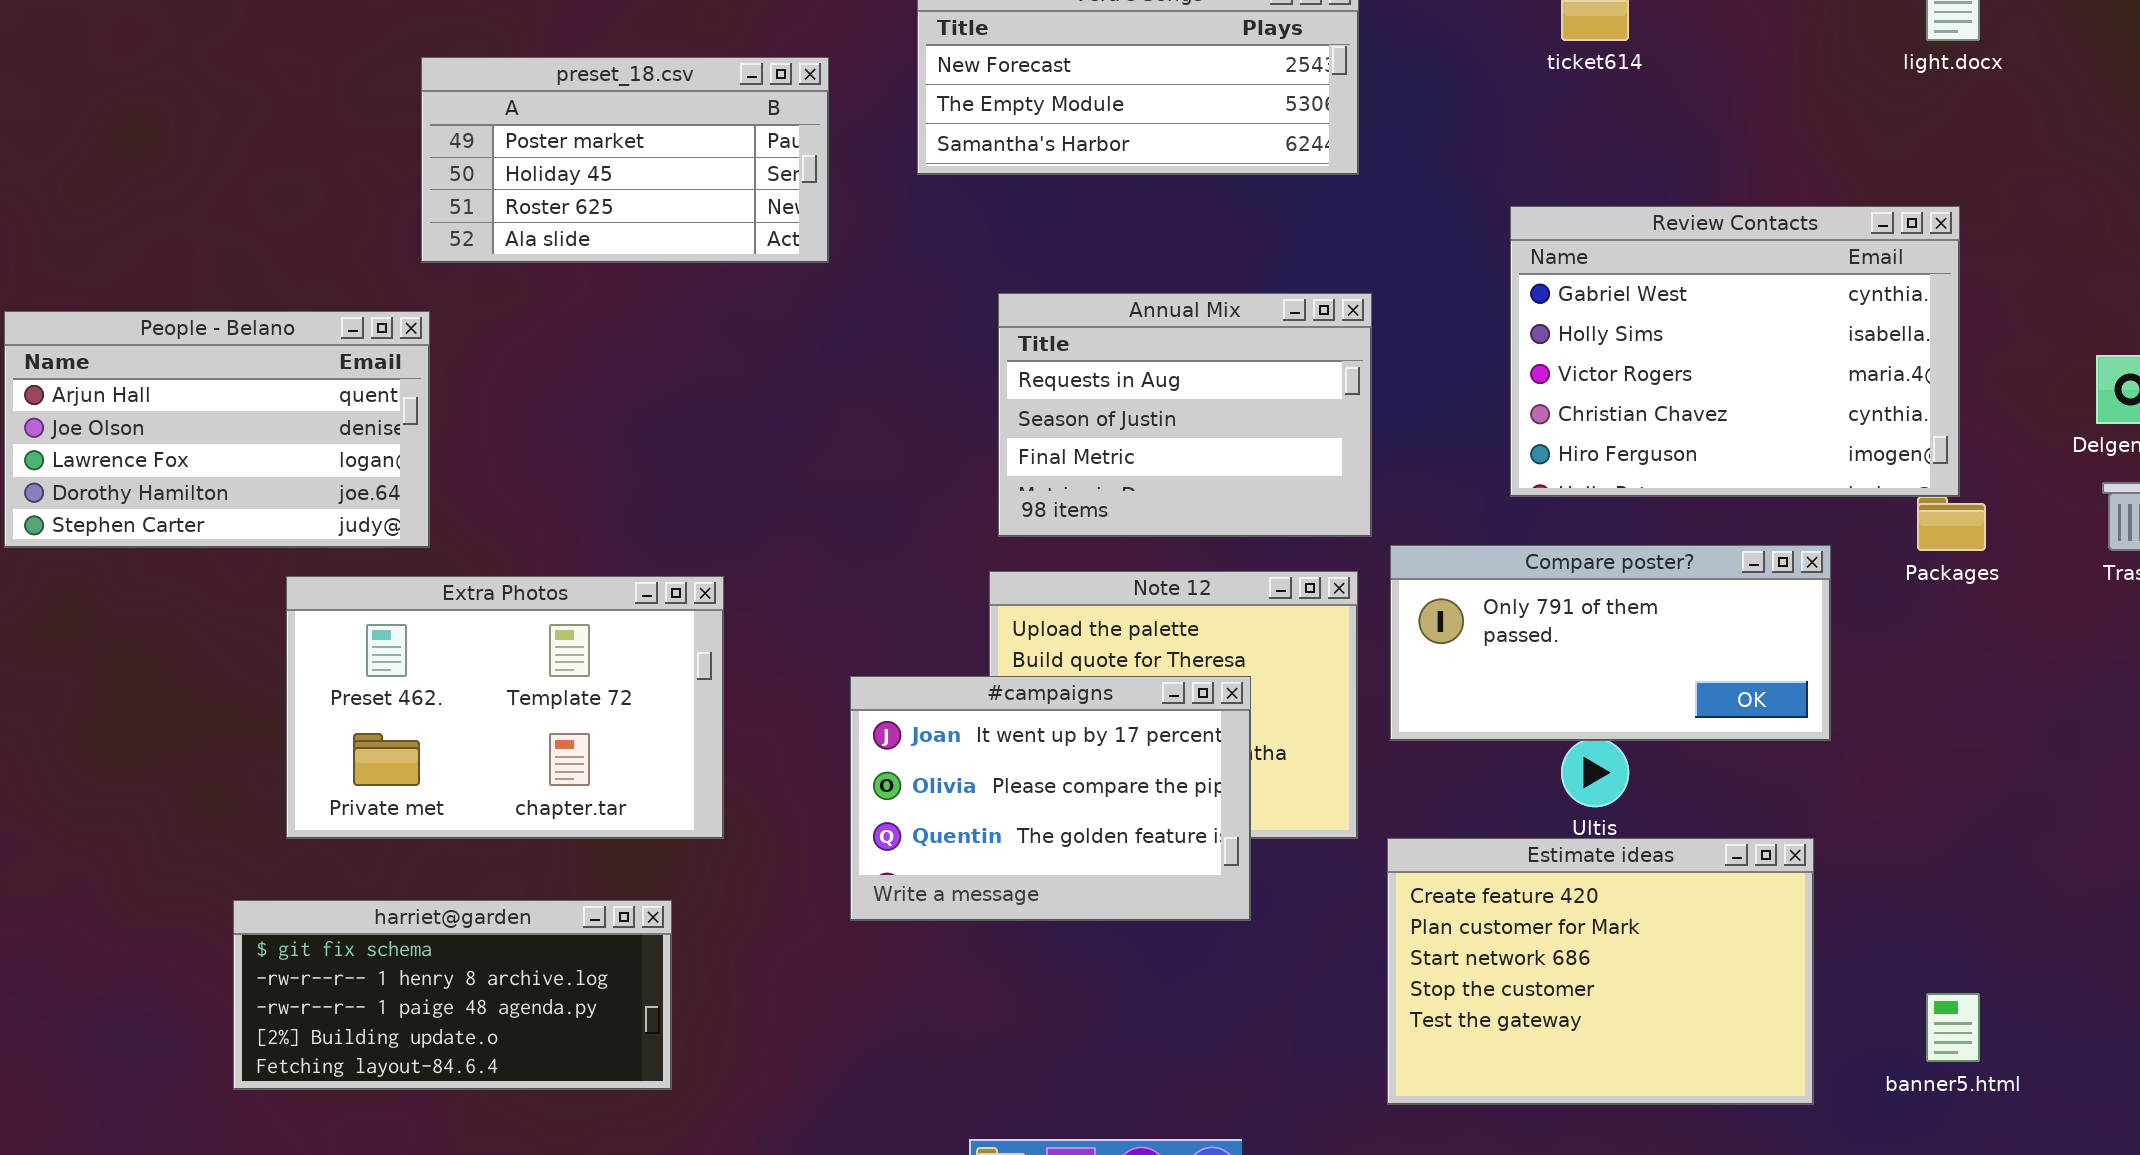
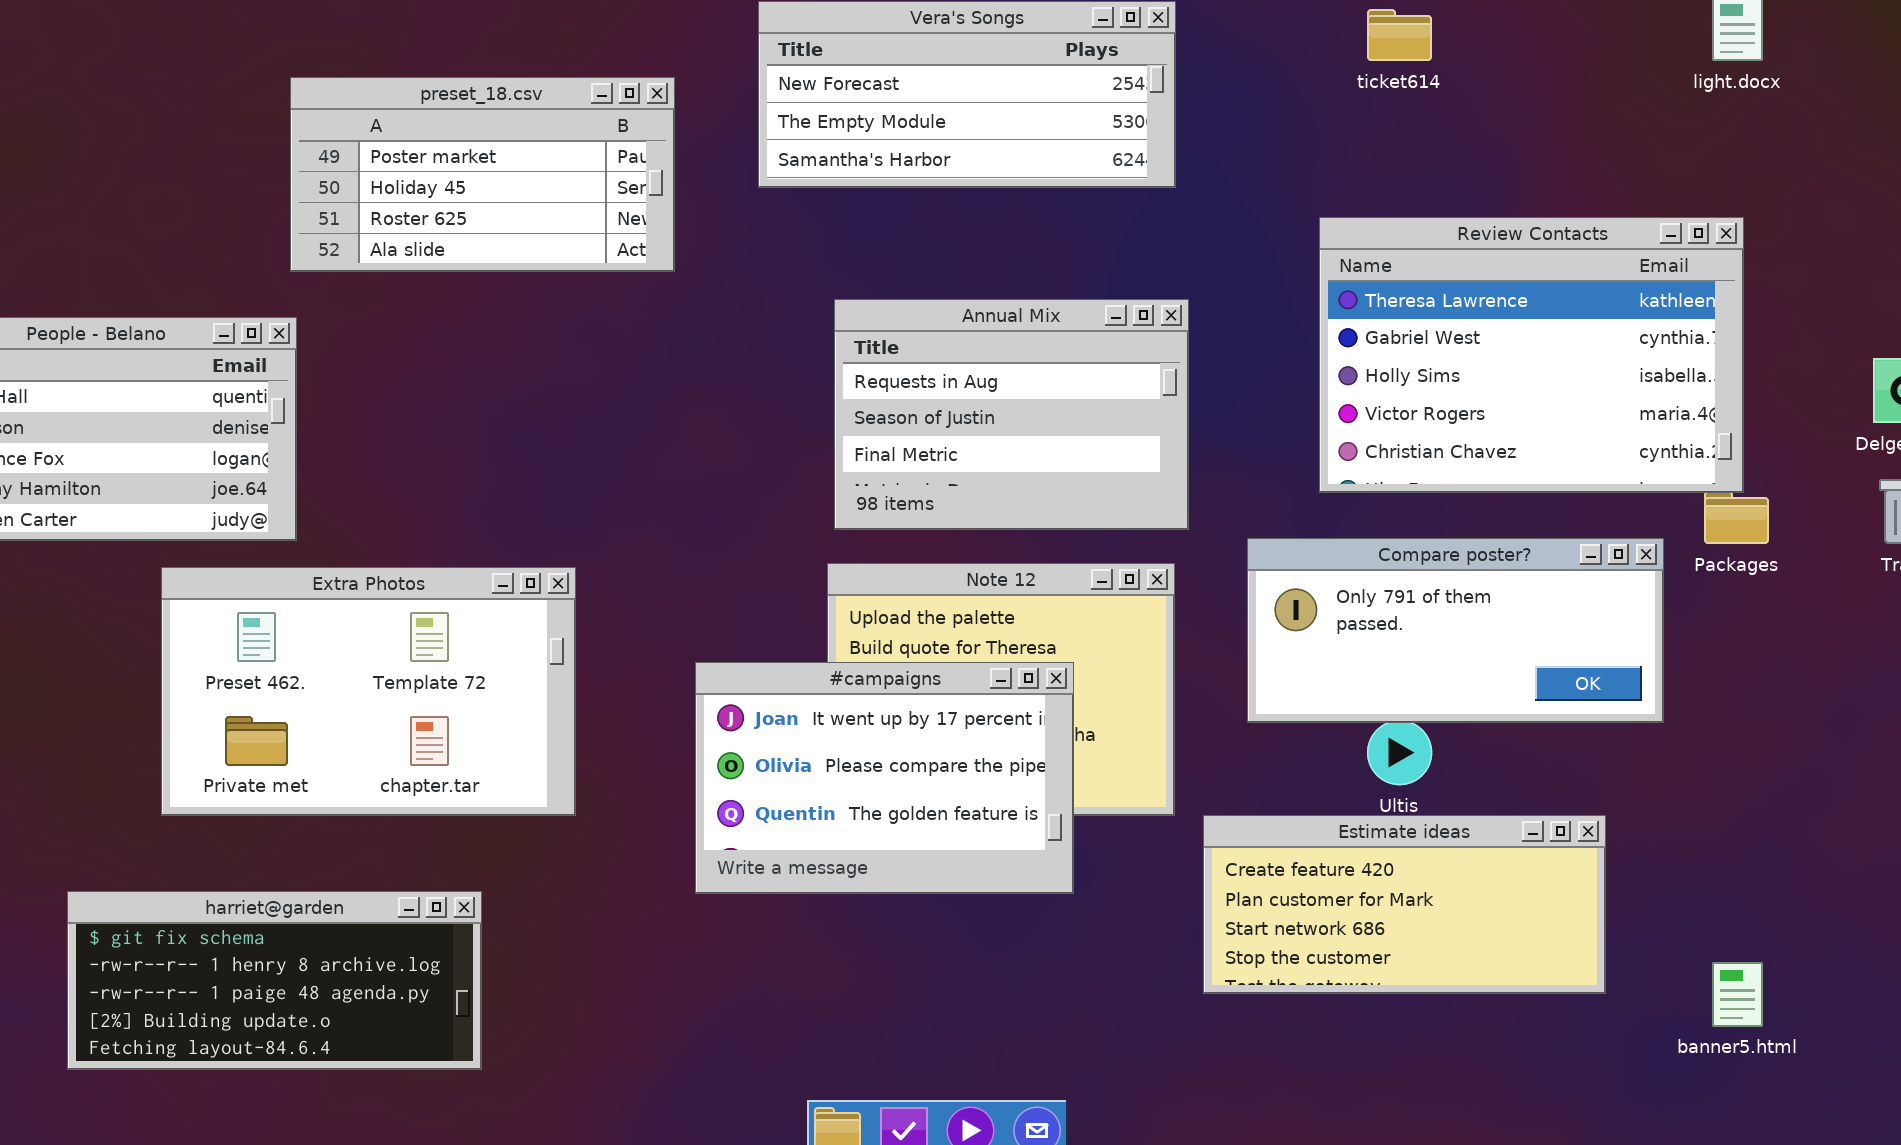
Review Contacts: [1510,206,1960,497] -> [1319,217,1744,493], scrolled up 1 row
Compare poster?: [1390,545,1831,741] -> [1247,538,1664,723], moved
Estimate ideas: [1387,838,1814,1105] -> [1203,815,1606,994], resized
harriet@garden: [233,900,672,1090] -> [67,891,482,1070], moved

